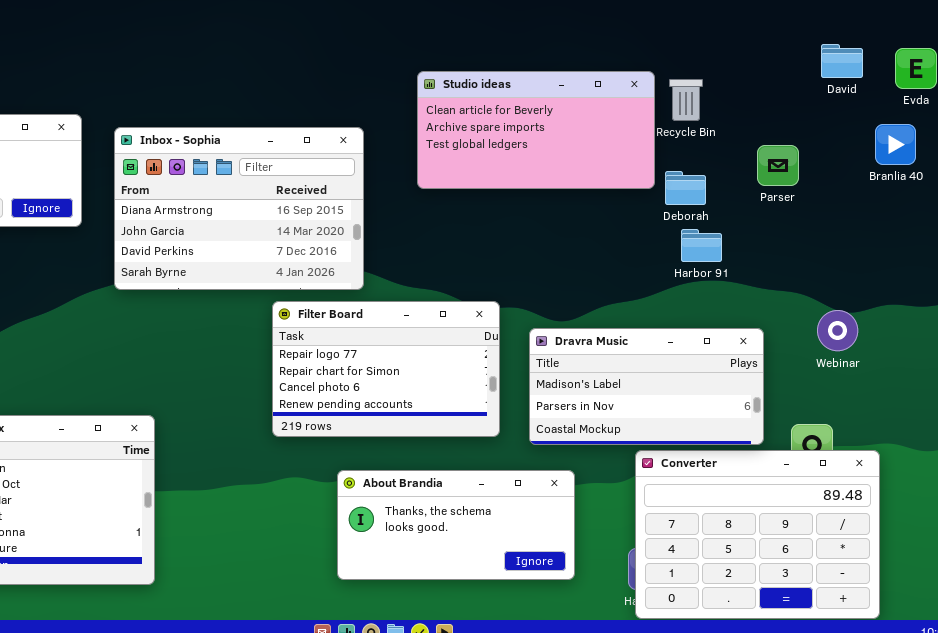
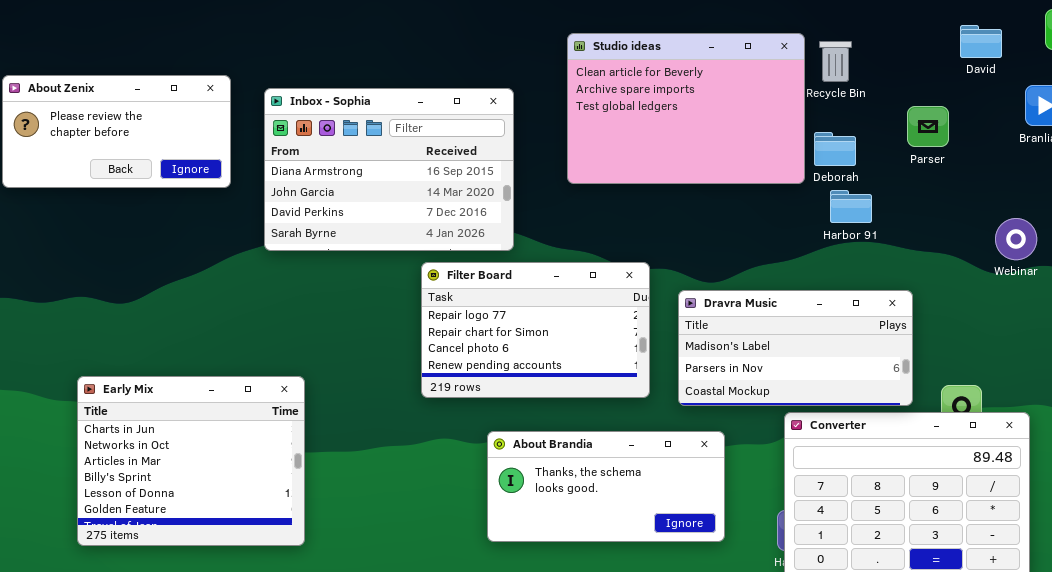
David: [821,44,863,78] -> [960,25,1002,58], moved
Studio ideas: [417,71,655,189] -> [567,33,805,184], resized
Webinar: [817,310,858,351] -> [995,218,1037,260], moved

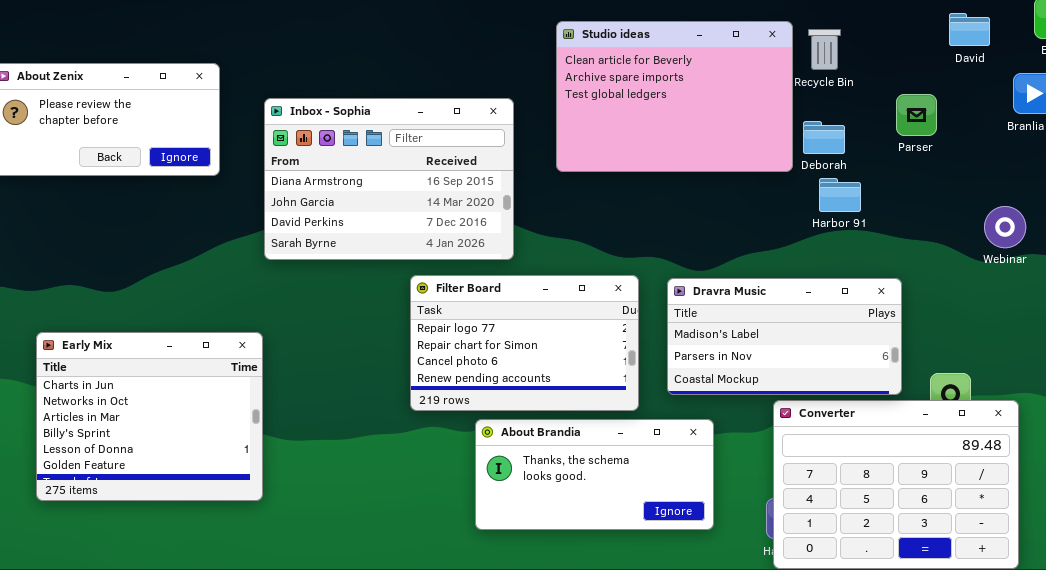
Inbox - Sophia: [264,88,514,251] -> [264,98,514,260], moved
Filter Board: [421,262,650,398] -> [410,275,639,411], moved
Early Mix: [77,376,305,546] -> [36,332,263,501], moved

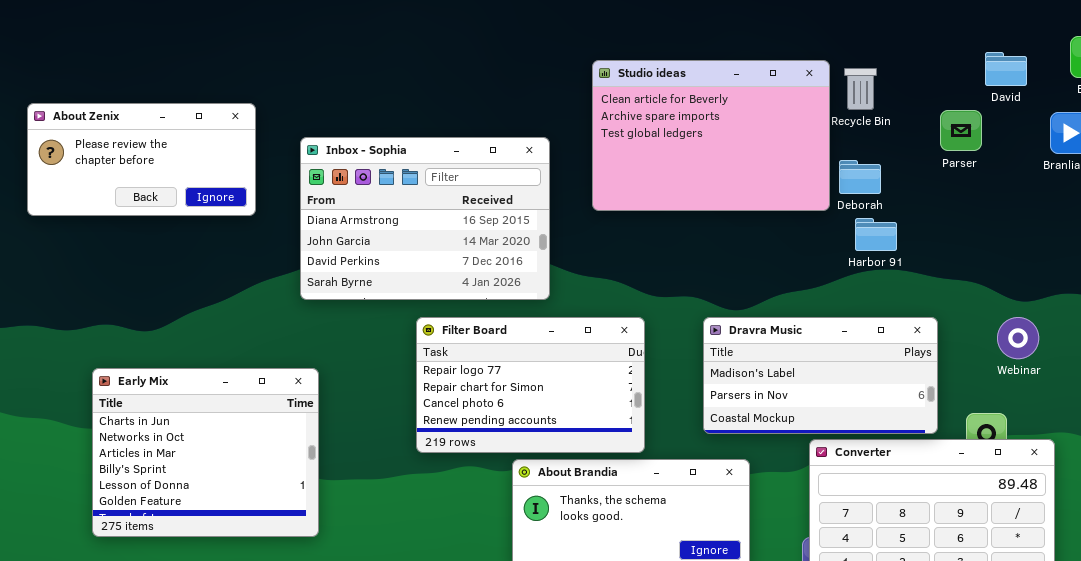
Parser: [896,94,937,136] -> [940,110,982,151], moved
Webinar: [984,206,1026,248] -> [997,317,1039,359], moved
Filter Board: [410,275,639,411] -> [416,317,645,453], moved
Early Mix: [36,332,263,501] -> [92,368,319,537], moved

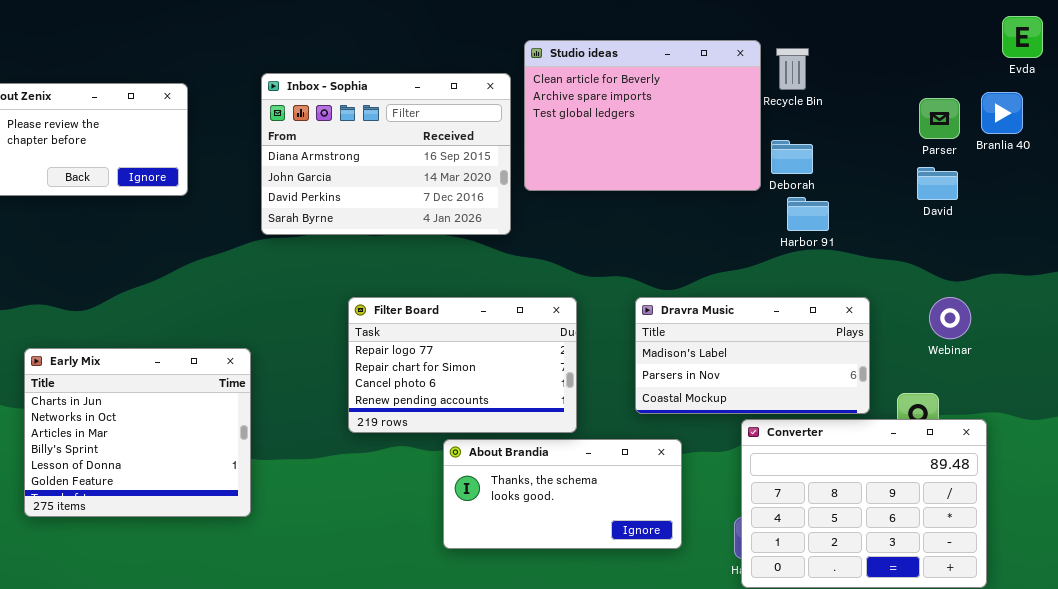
David: [985,52,1027,86] -> [917,167,958,200], moved
Parser: [940,110,982,151] -> [919,98,960,139], moved
Inbox - Sophia: [300,137,550,300] -> [261,73,511,235], moved

